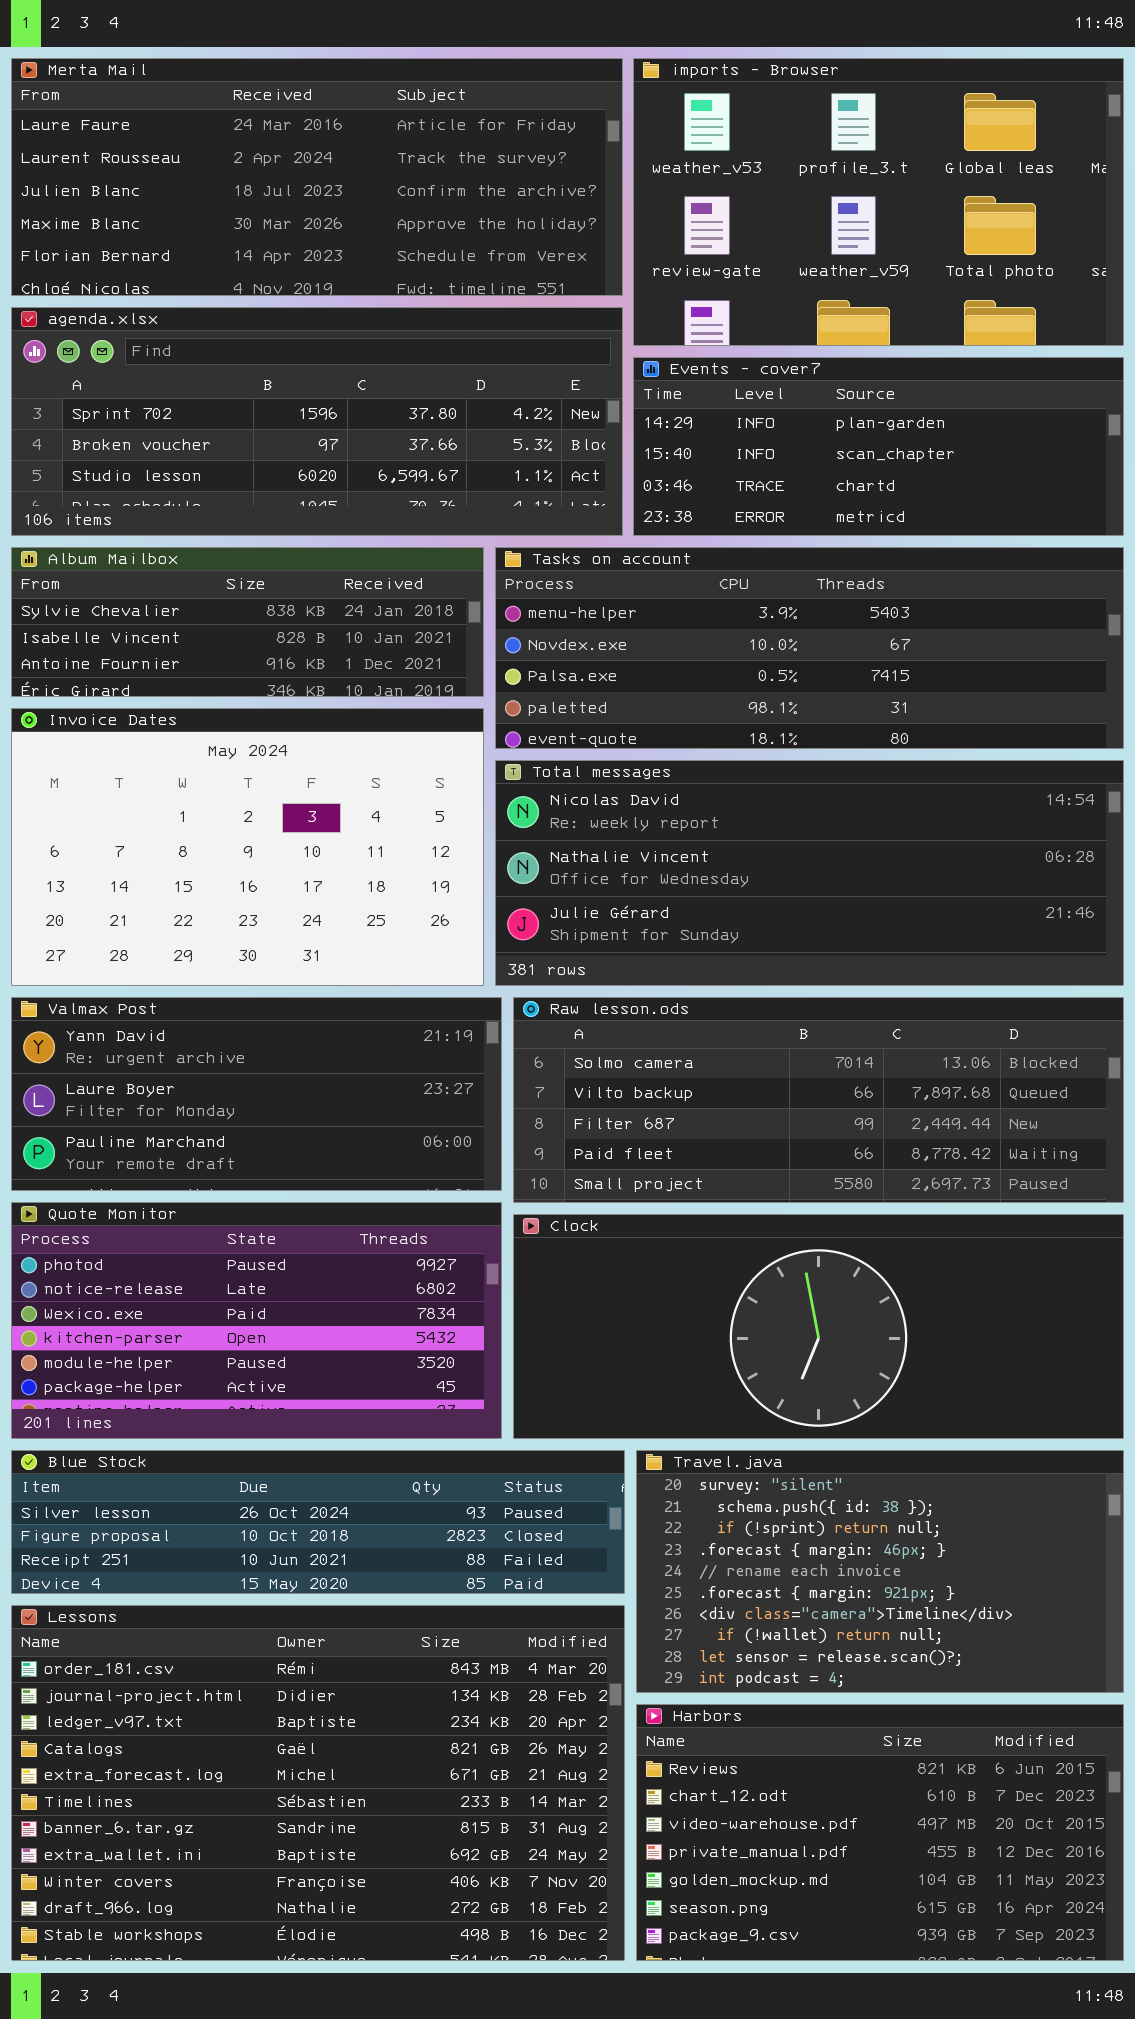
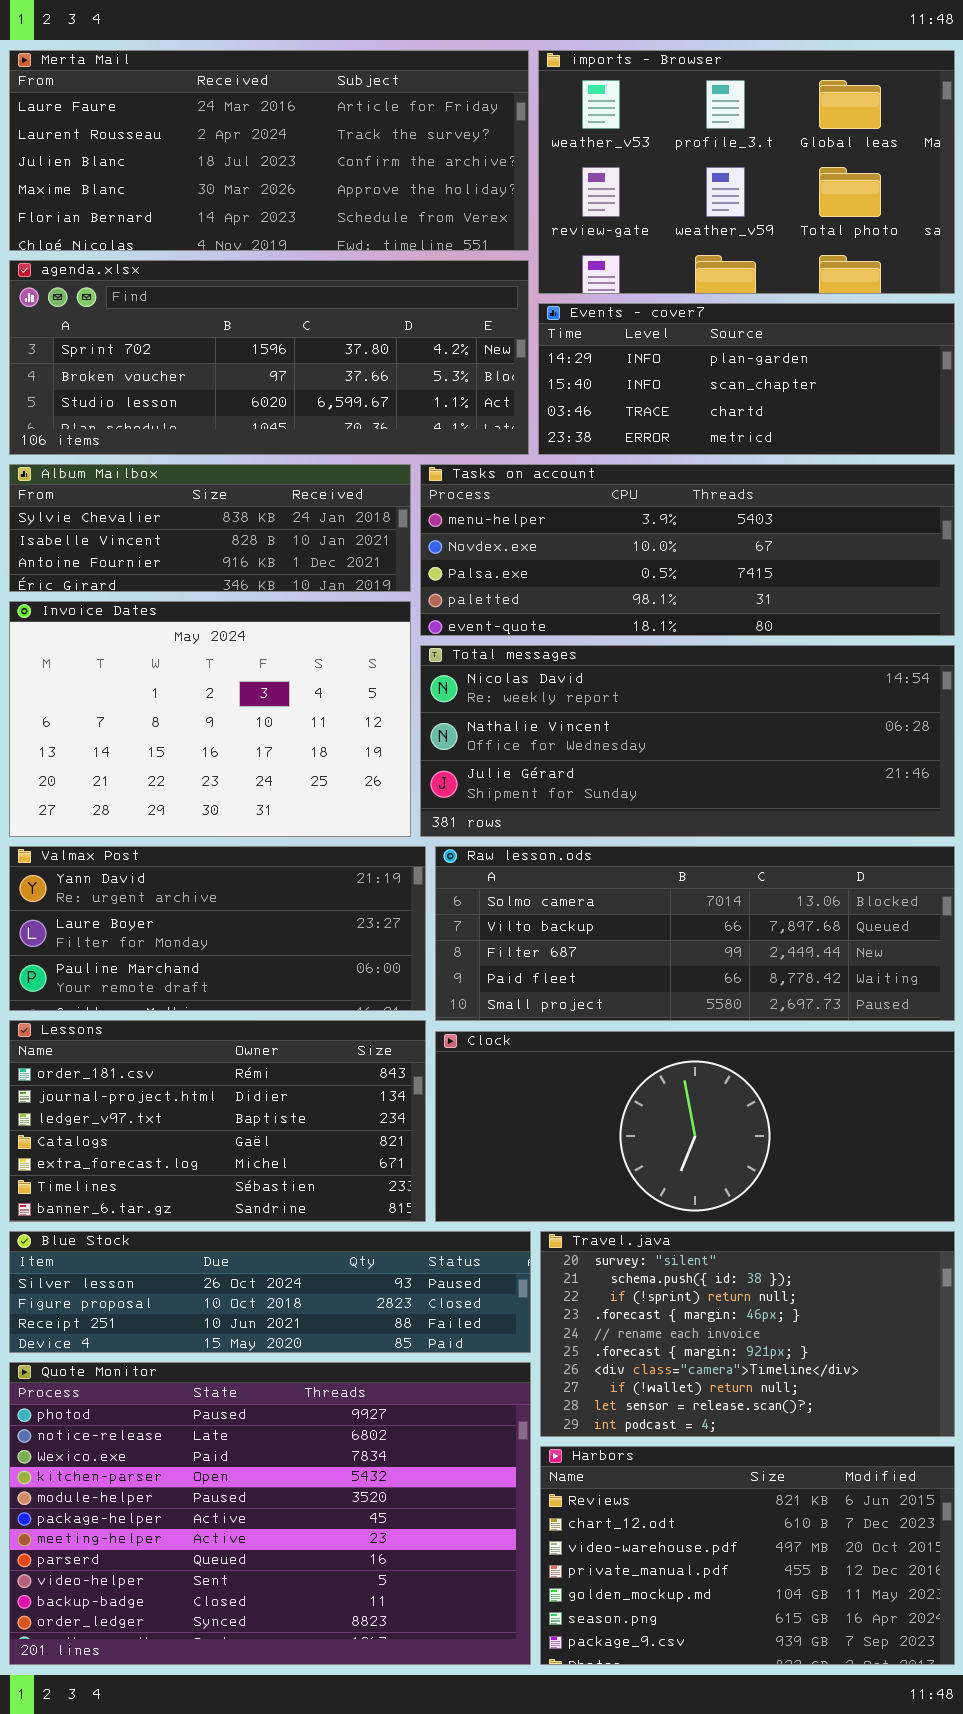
Quote Monitor: [11,1202,502,1439] -> [9,1362,531,1665], moved, resized
Lessons: [11,1605,625,1961] -> [9,1020,426,1222], moved, resized

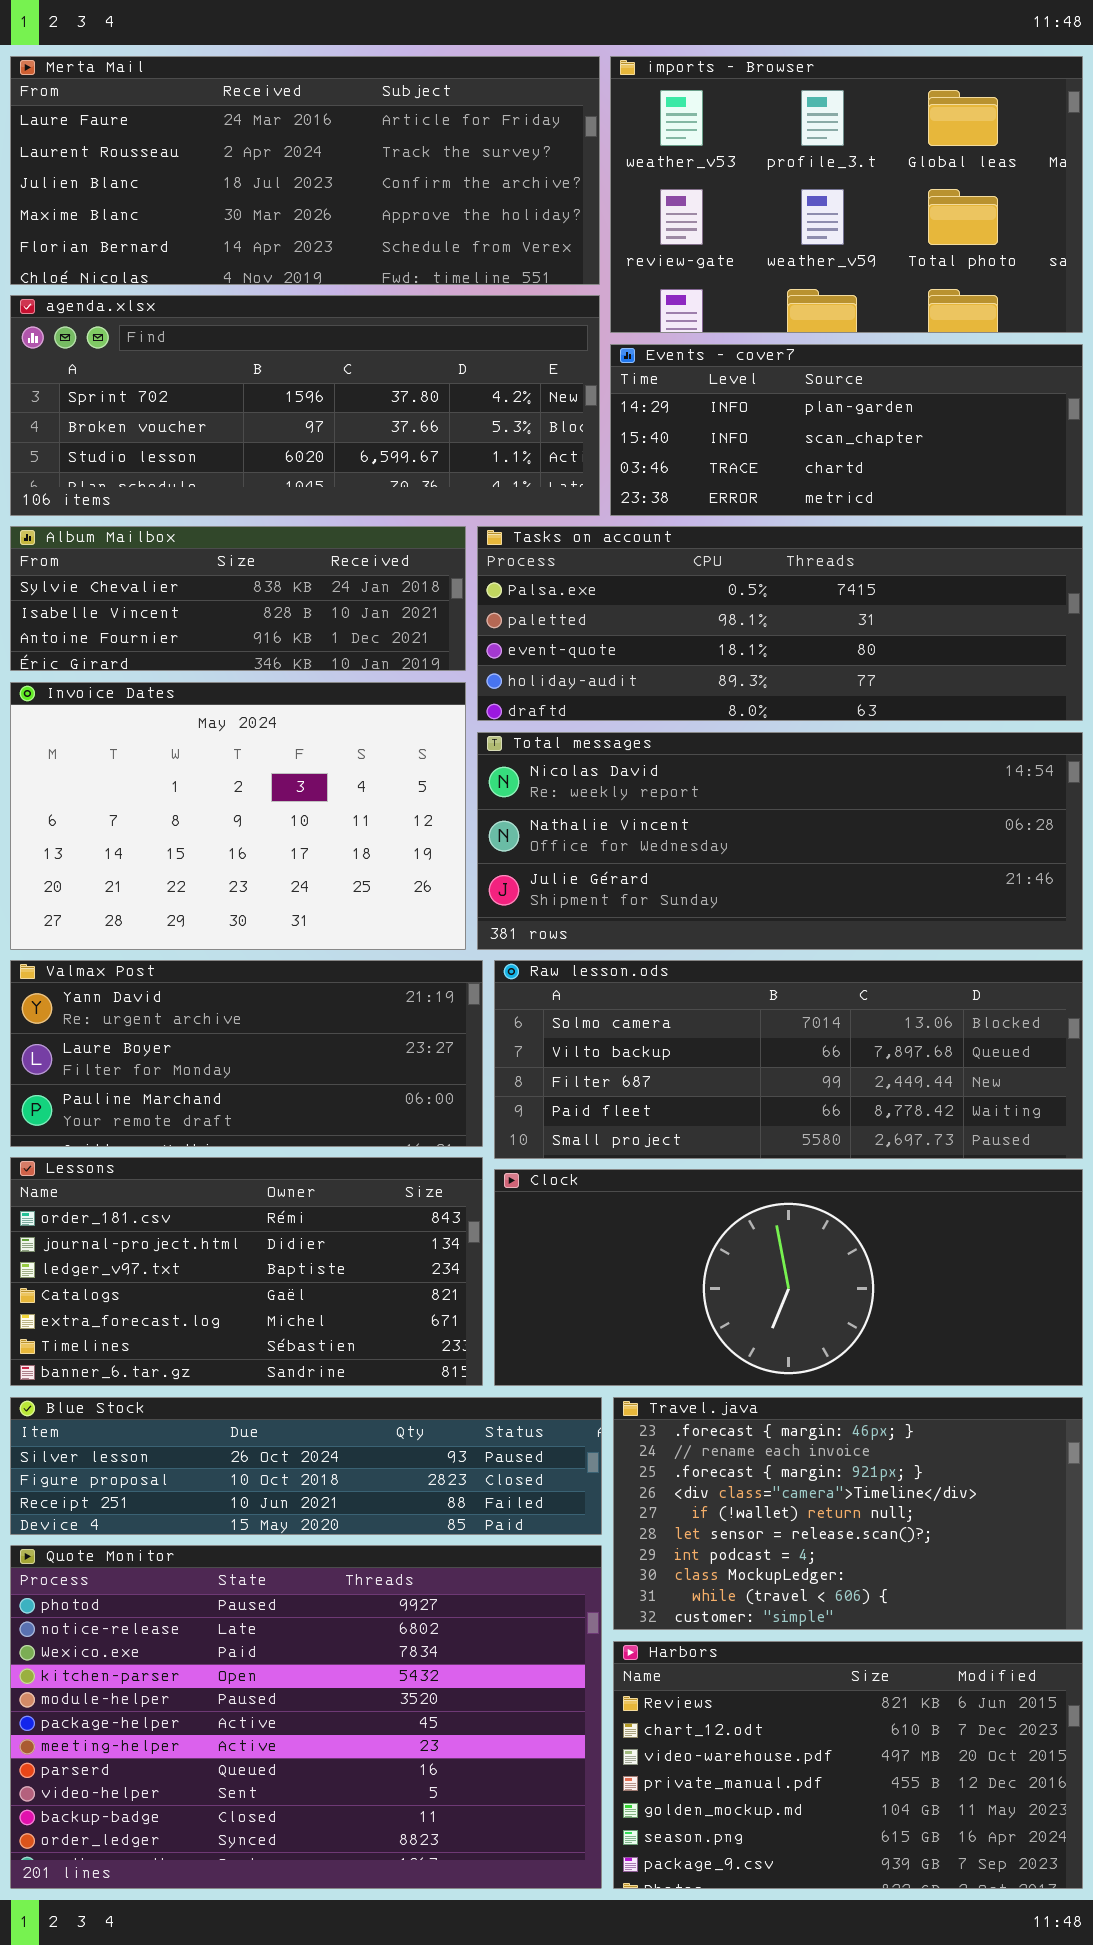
Tasks on account: [420,464,955,636] -> [477,526,1083,721], scrolled down 2 rows
Travel.java: [540,1231,955,1437] -> [613,1397,1083,1630], scrolled down 3 rows

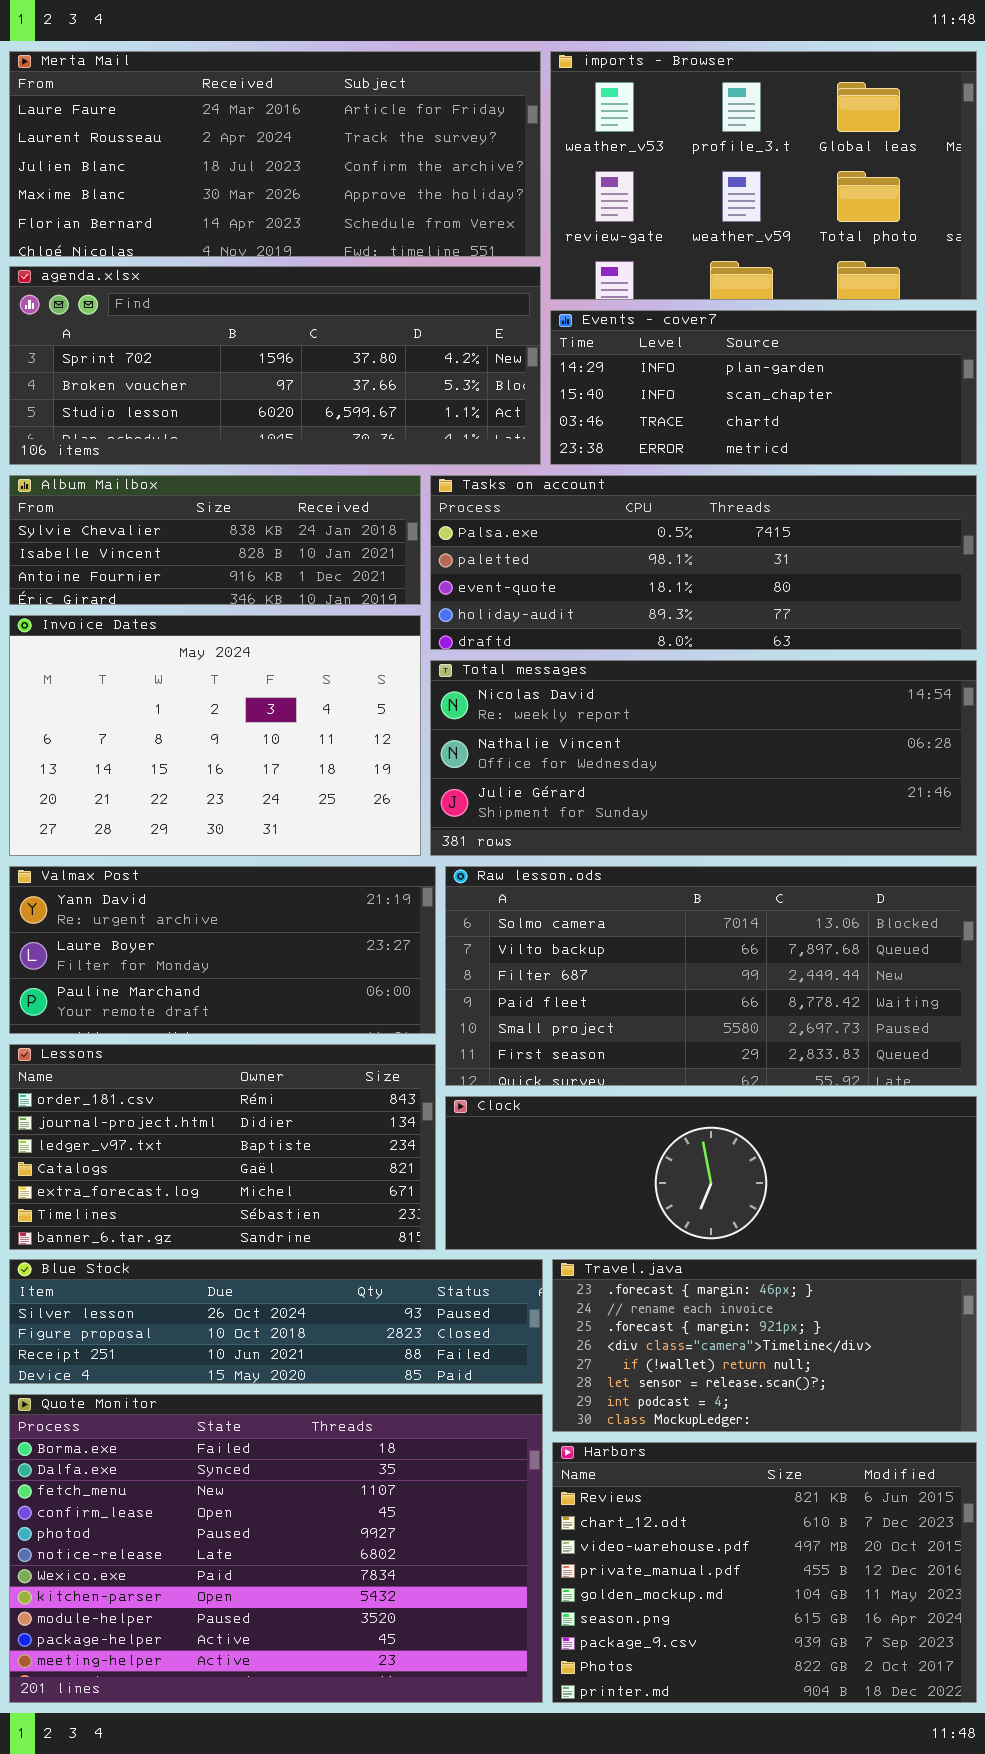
Raw lesson.ods: [494,960,1083,1159] -> [445,866,977,1086], resized
Clock: [494,1169,1083,1386] -> [445,1096,977,1250], resized
Travel.java: [613,1397,1083,1630] -> [552,1259,977,1432], resized
Quote Monitor: [10,1545,602,1889] -> [9,1394,543,1703], scrolled up 4 rows
Harbors: [613,1641,1083,1889] -> [552,1442,977,1703], resized

